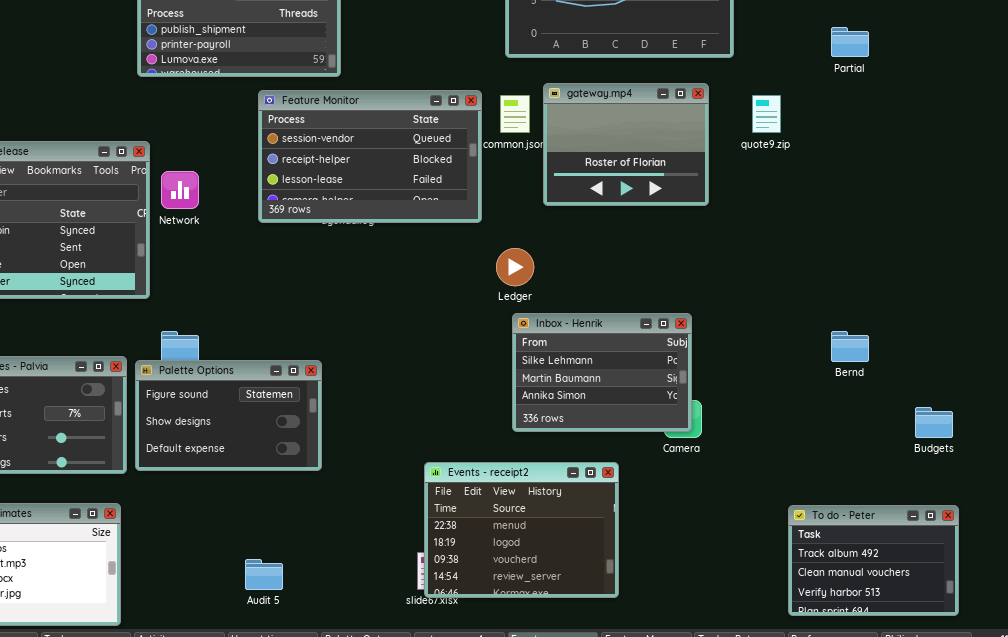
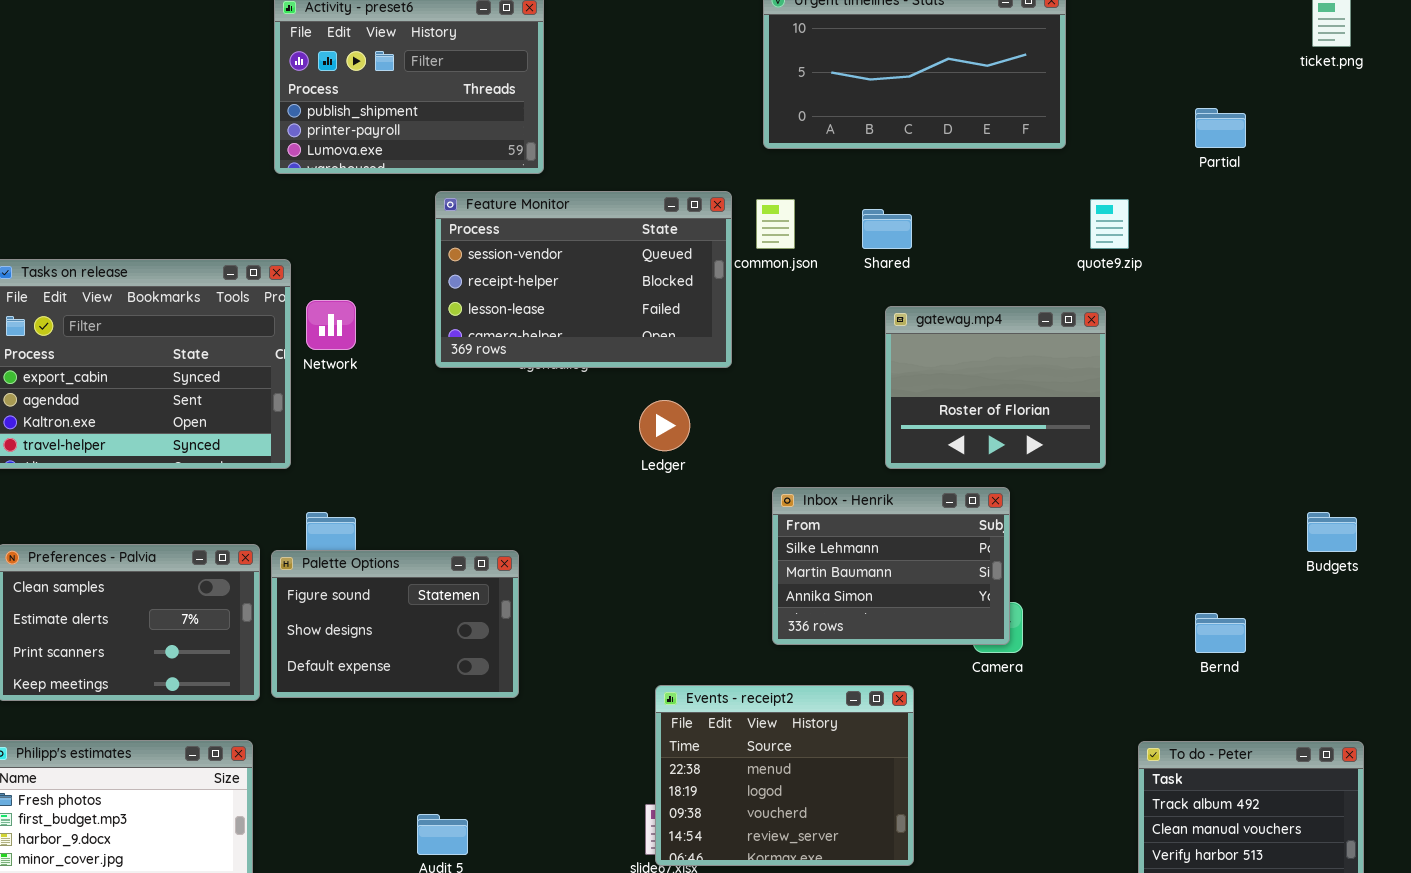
gateway.mp4: [543,83,709,206] -> [885,306,1106,469], moved
Ledger: [496,248,534,286] -> [639,400,690,451], moved
Bernd: [831,331,869,362] -> [1195,613,1246,653], moved
Budgets: [915,407,953,438] -> [1307,512,1357,552], moved

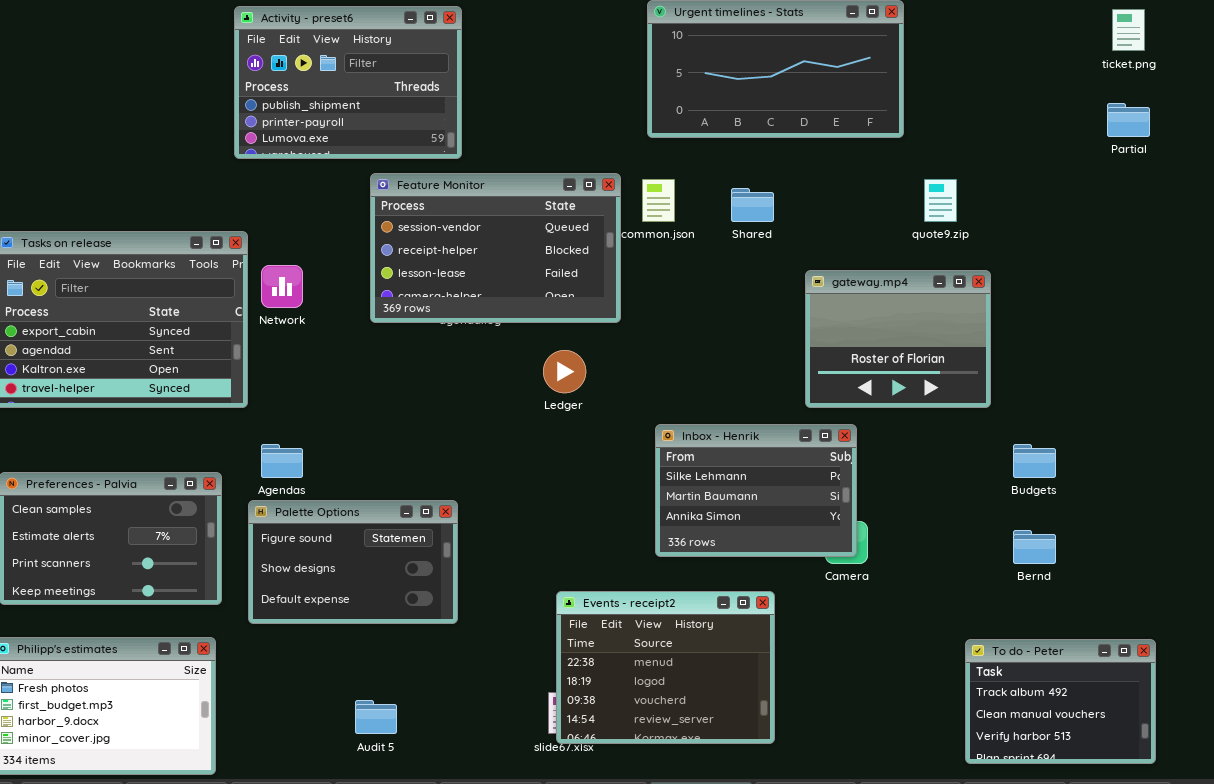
Partial: [1195,108,1246,148] -> [1107,103,1150,137], moved
gateway.mp4: [885,306,1106,469] -> [805,270,991,408], moved
Budgets: [1307,512,1357,552] -> [1013,444,1056,478], moved
Palette Options: [271,550,519,698] -> [248,500,458,624], moved

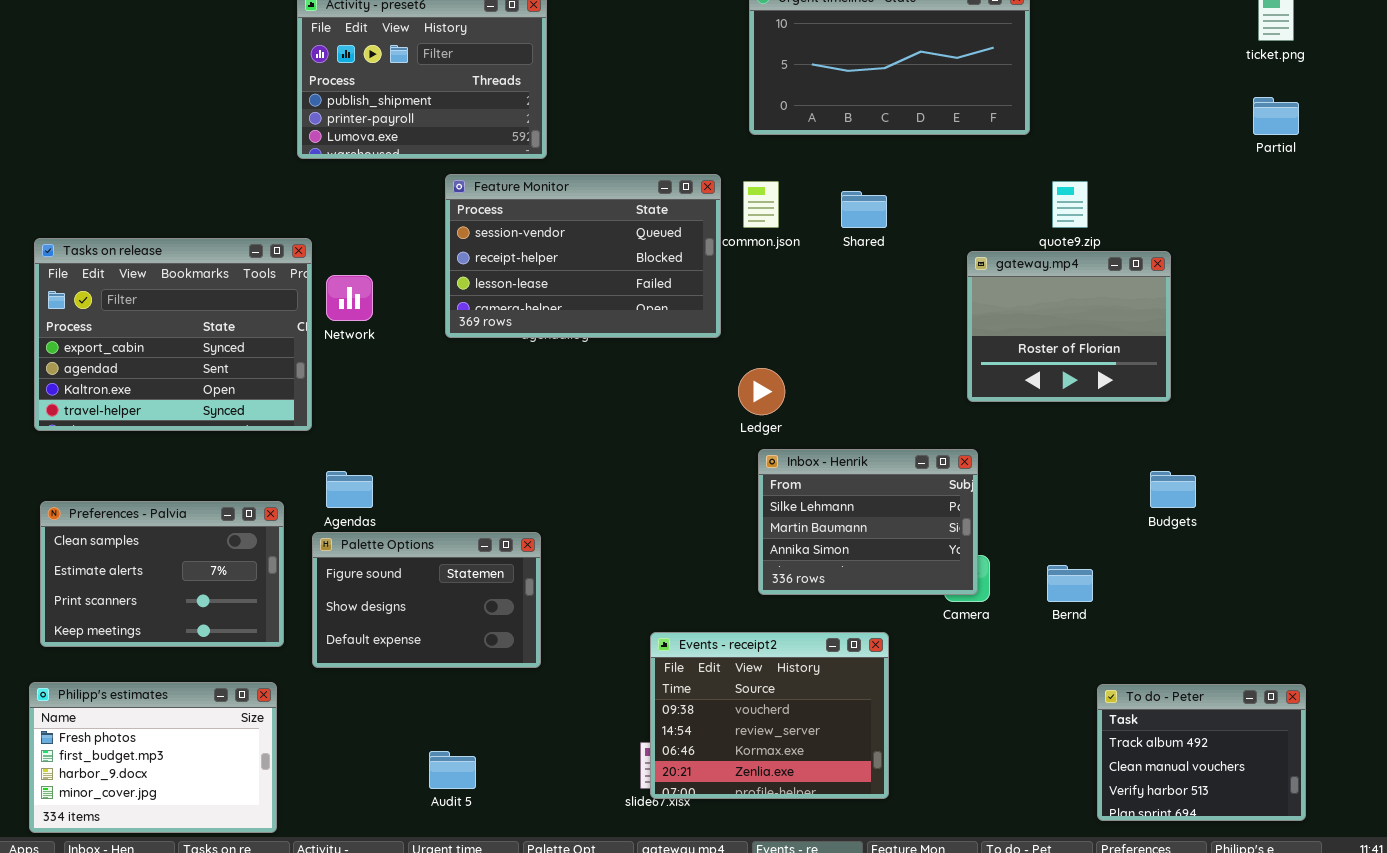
gateway.mp4: [805,270,991,408] -> [967,251,1171,402], moved
Ledger: [543,350,586,393] -> [738,368,785,415], moved
Bernd: [1013,530,1056,564] -> [1047,565,1093,602], moved
Events - receipt2: [556,591,775,744] -> [650,632,889,799], scrolled down 2 rows

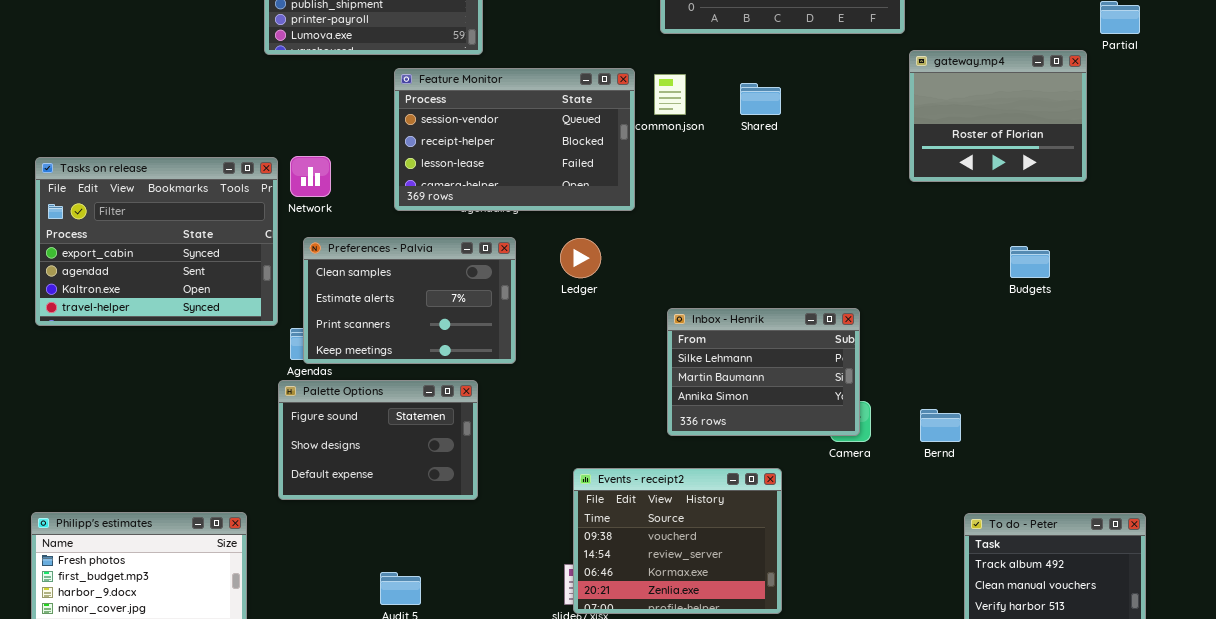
Tasks on release: [34,238,312,431] -> [35,157,278,326], moved
gateway.mp4: [967,251,1171,402] -> [909,50,1087,182], moved
Ledger: [738,368,785,415] -> [560,238,601,278], moved
Budgets: [1150,471,1196,508] -> [1010,246,1050,278], moved
Preferences - Palvia: [40,501,284,647] -> [303,237,516,364], moved

